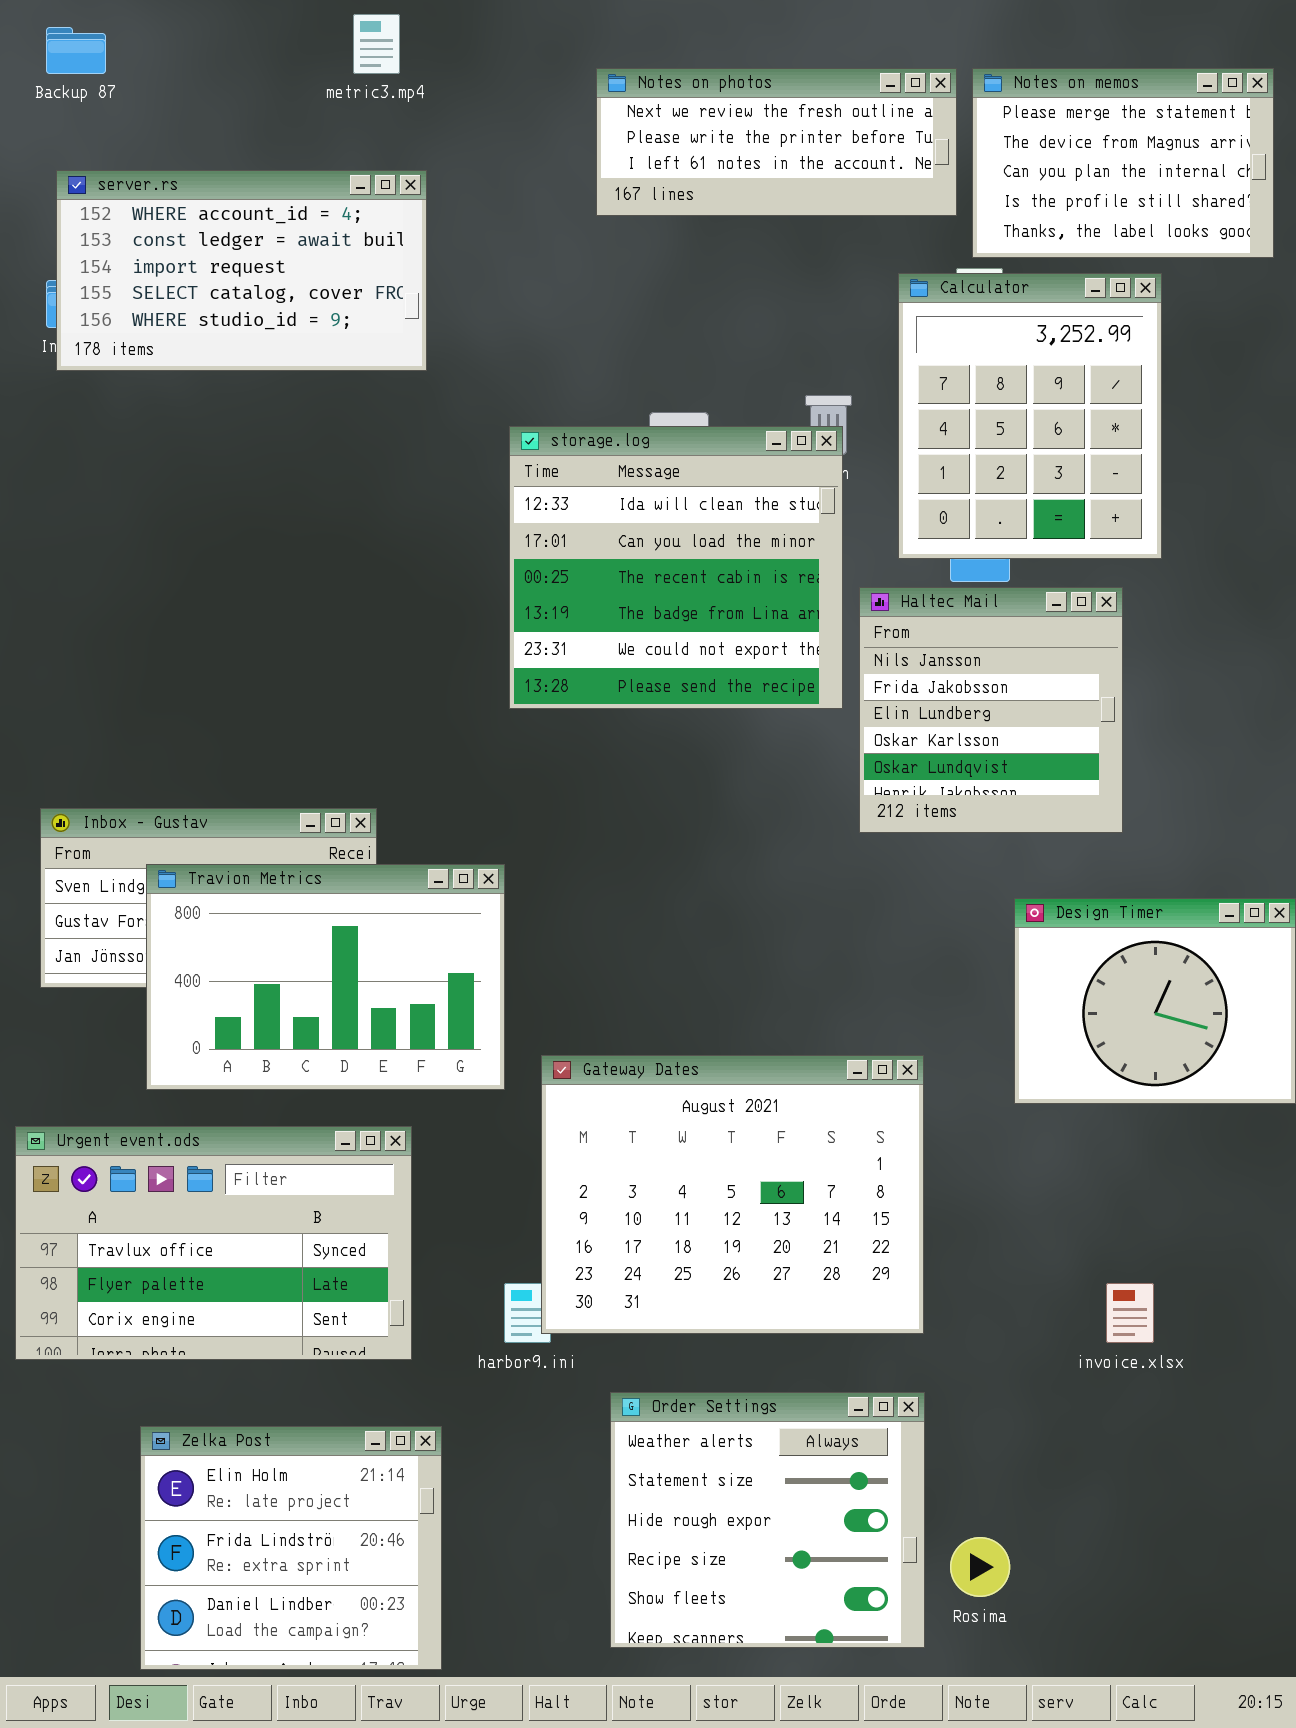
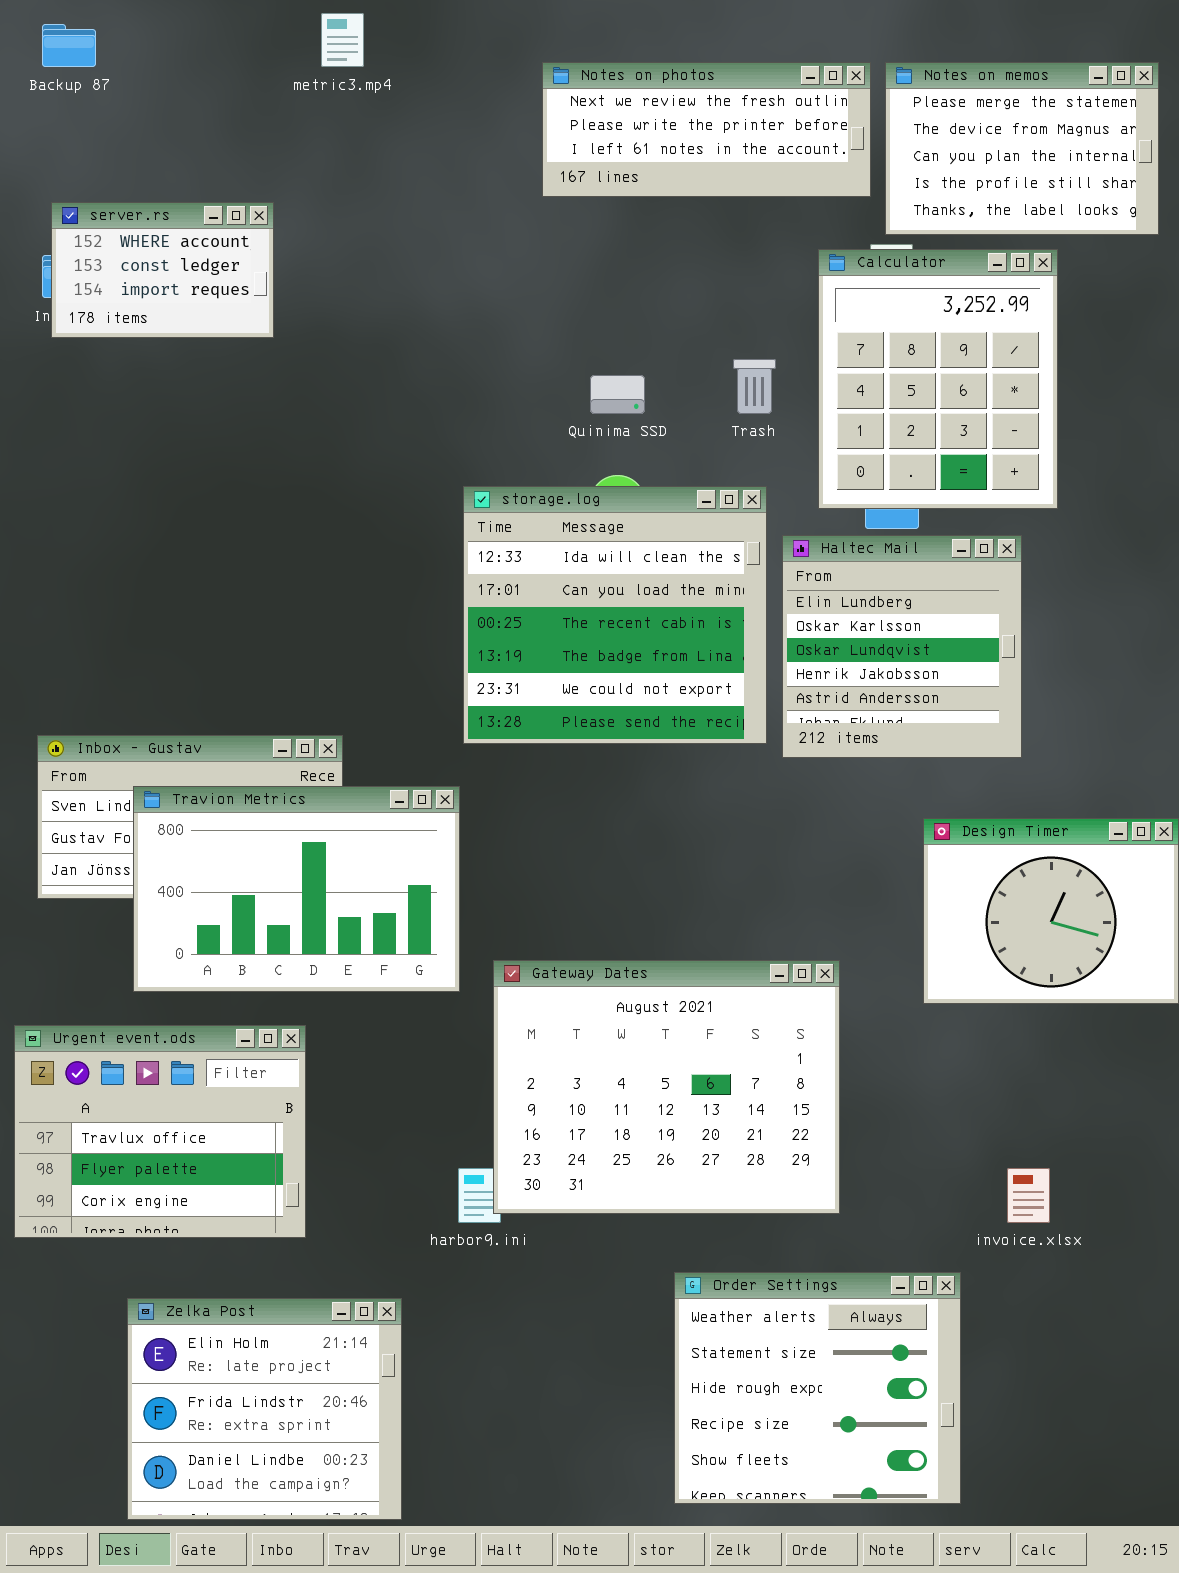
server.rs: [56,170,427,371] -> [51,202,274,338], resized
storage.log: [509,426,843,709] -> [463,486,767,744], moved
Haltec Mail: [859,587,1123,833] -> [782,535,1022,758], scrolled down 2 rows
Urgent event.ods: [15,1126,412,1360] -> [14,1025,306,1238], resized
Order Settings: [610,1392,925,1648] -> [674,1272,961,1504], moved

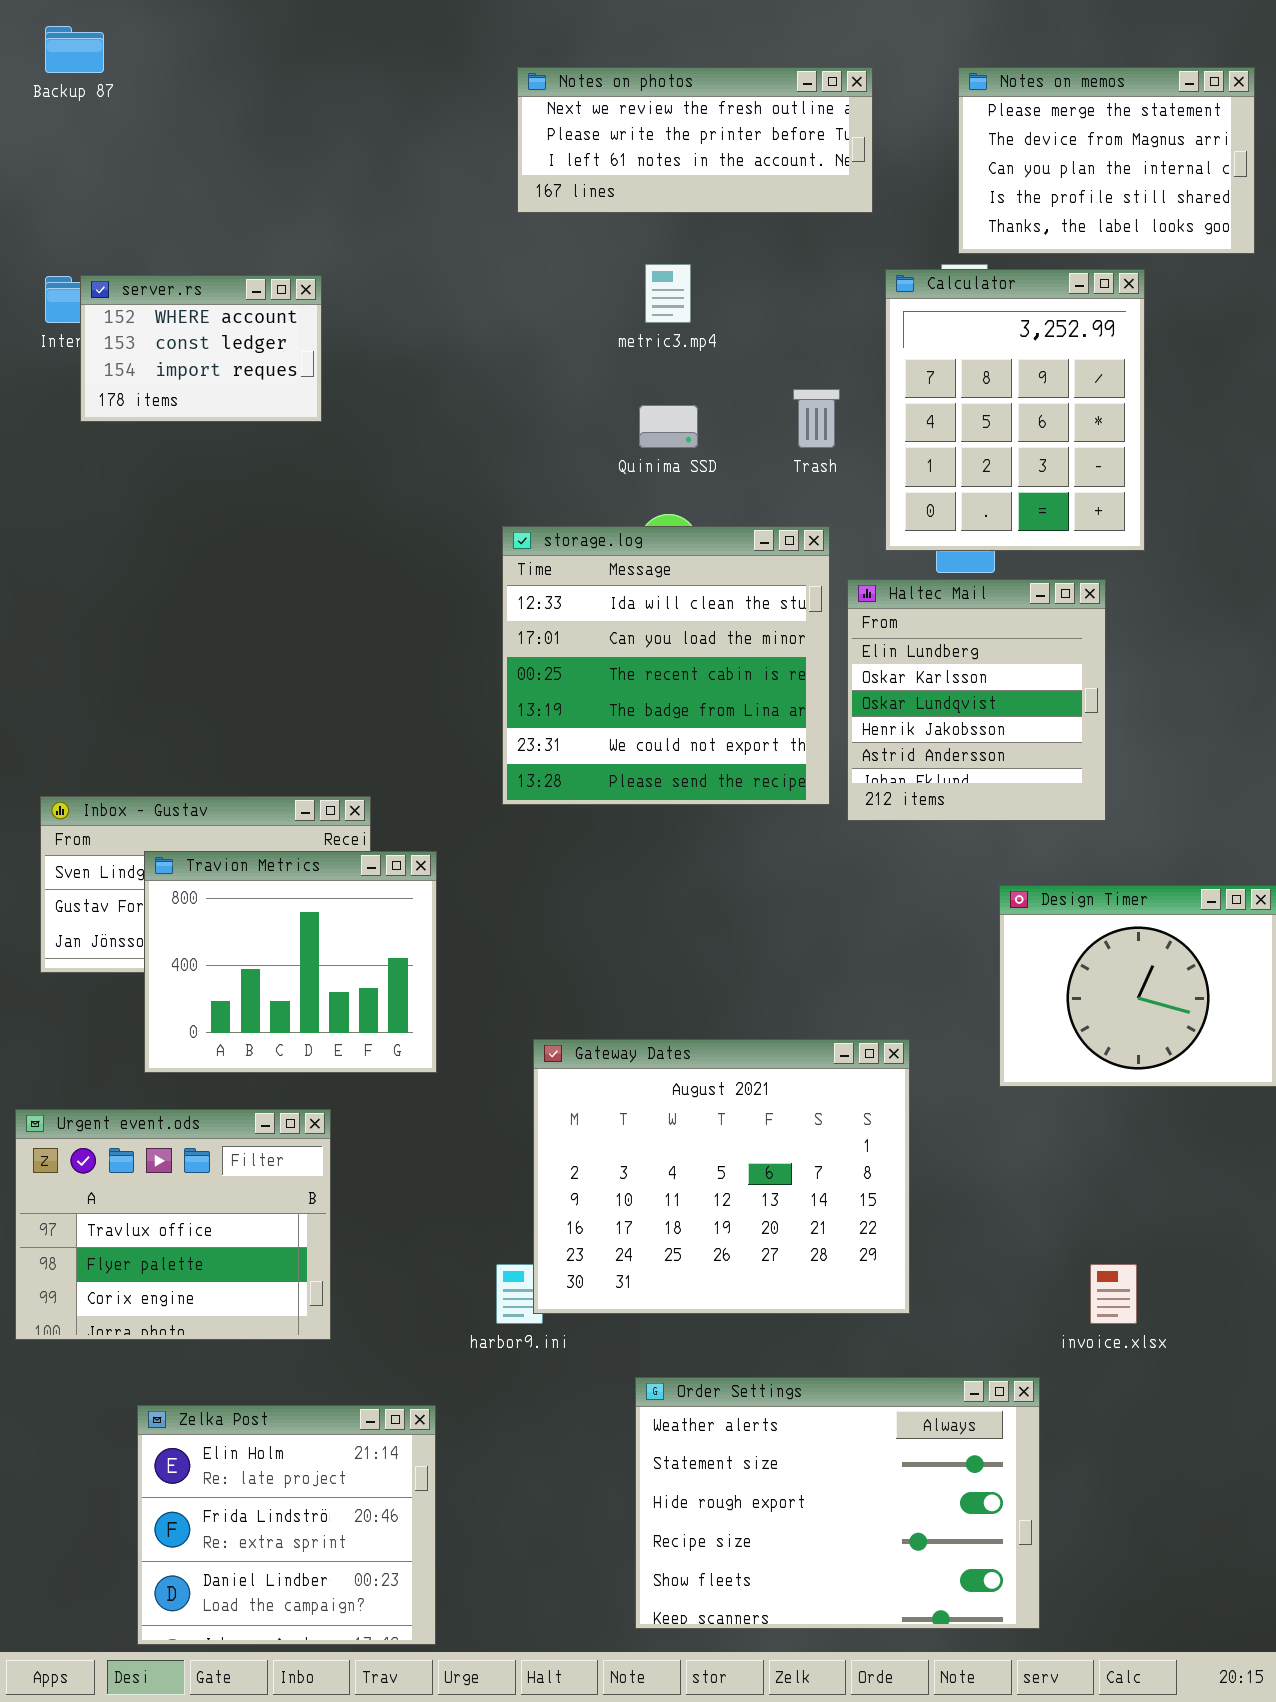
metric3.mp4: [321,13,364,67] -> [645,264,691,323], moved
Notes on photos: [542,62,871,197] -> [517,67,873,213], moved
server.rs: [51,202,274,338] -> [80,275,322,422], moved
Travion Metrics: [133,786,460,992] -> [144,851,437,1073], resized
Order Settings: [674,1272,961,1504] -> [635,1377,1040,1629], resized

